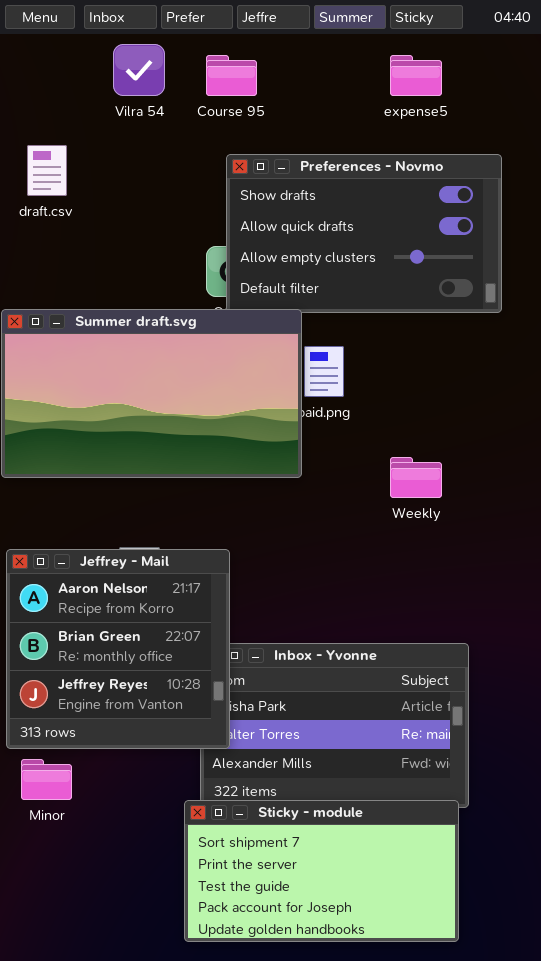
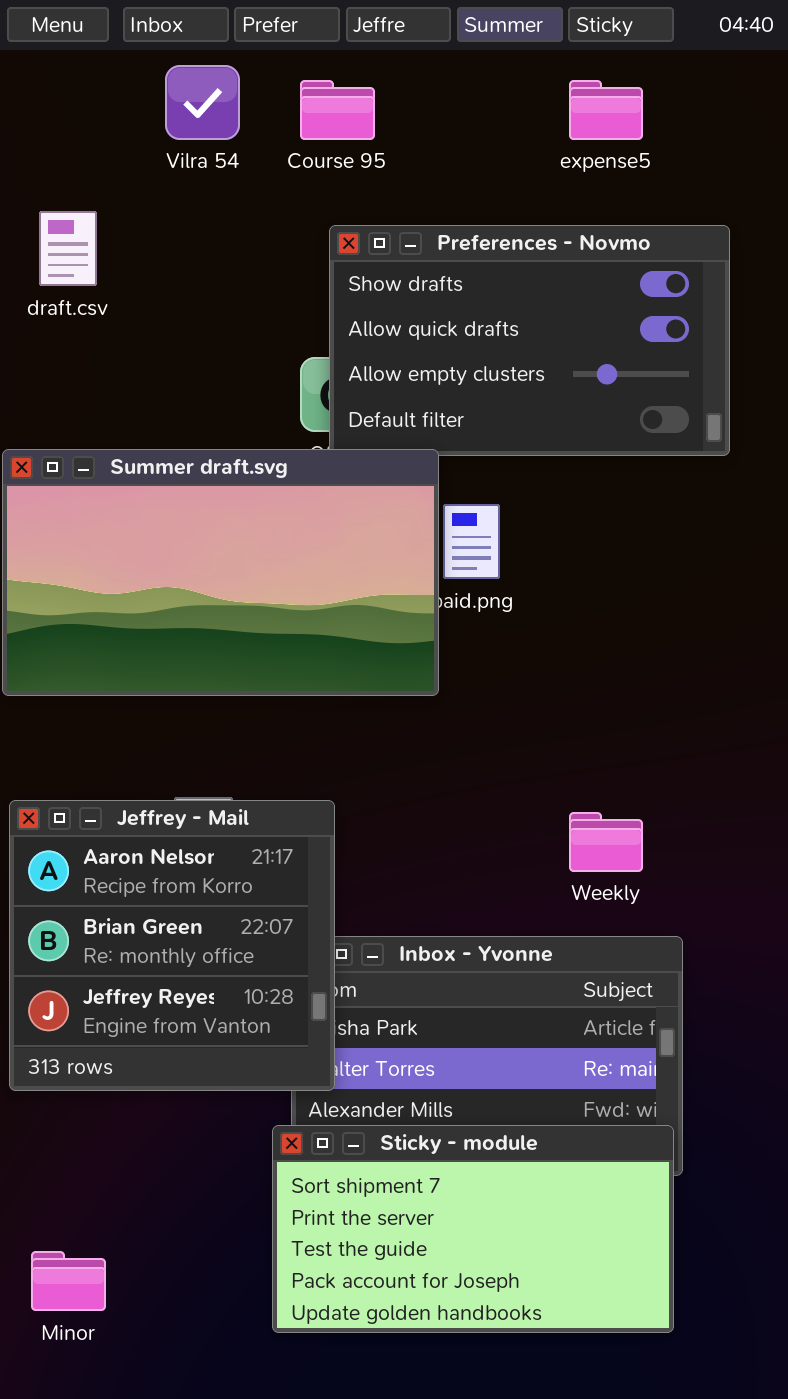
Weekly: [390,457,442,498] -> [569,812,643,872], moved
Minor: [21,759,72,800] -> [31,1251,106,1311], moved
Sticky - module: [184,800,459,942] -> [272,1125,674,1333], moved

